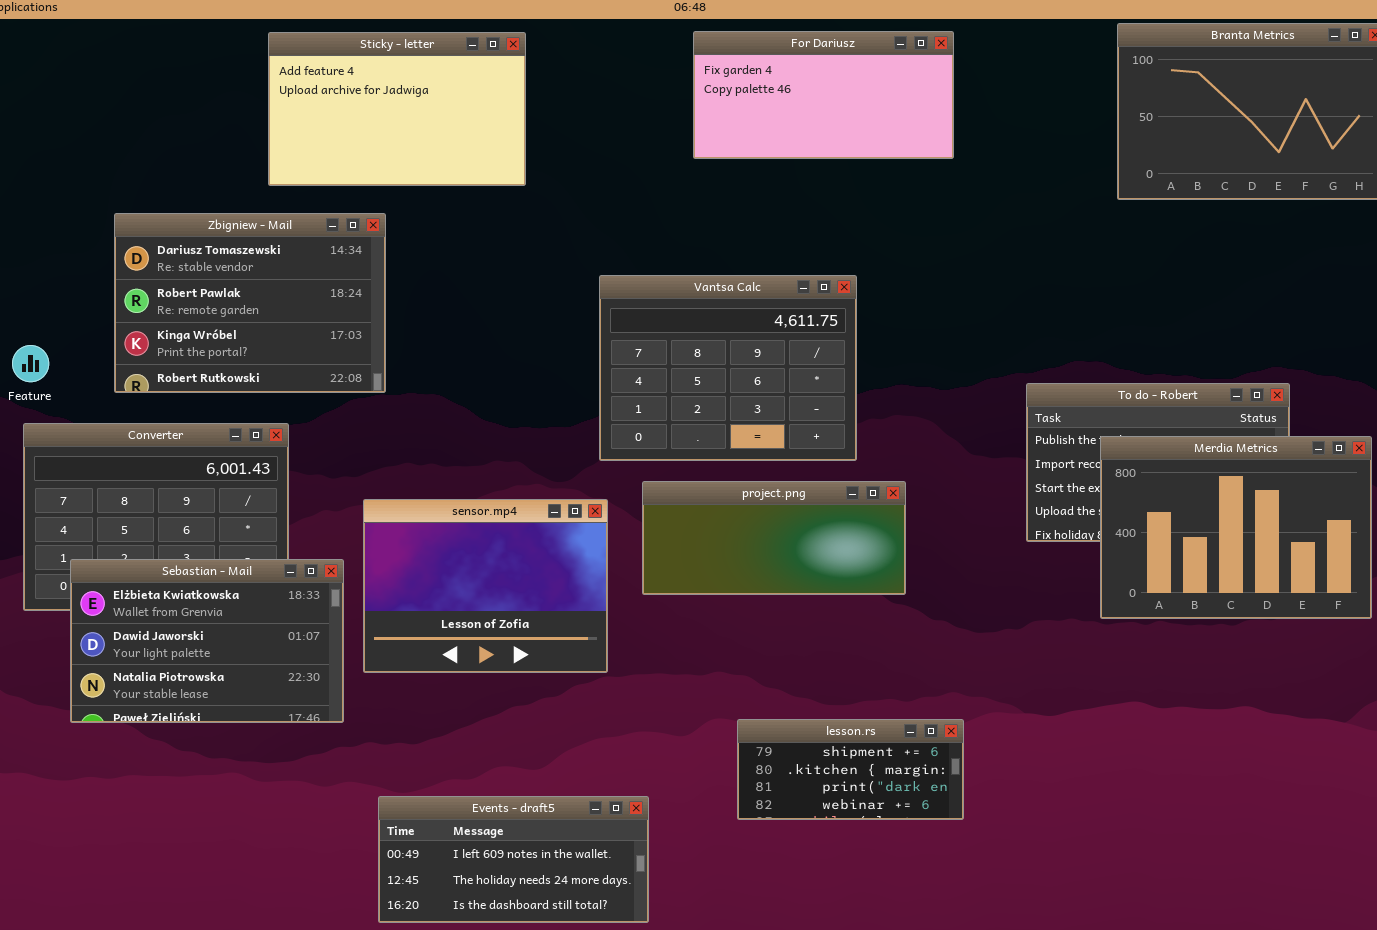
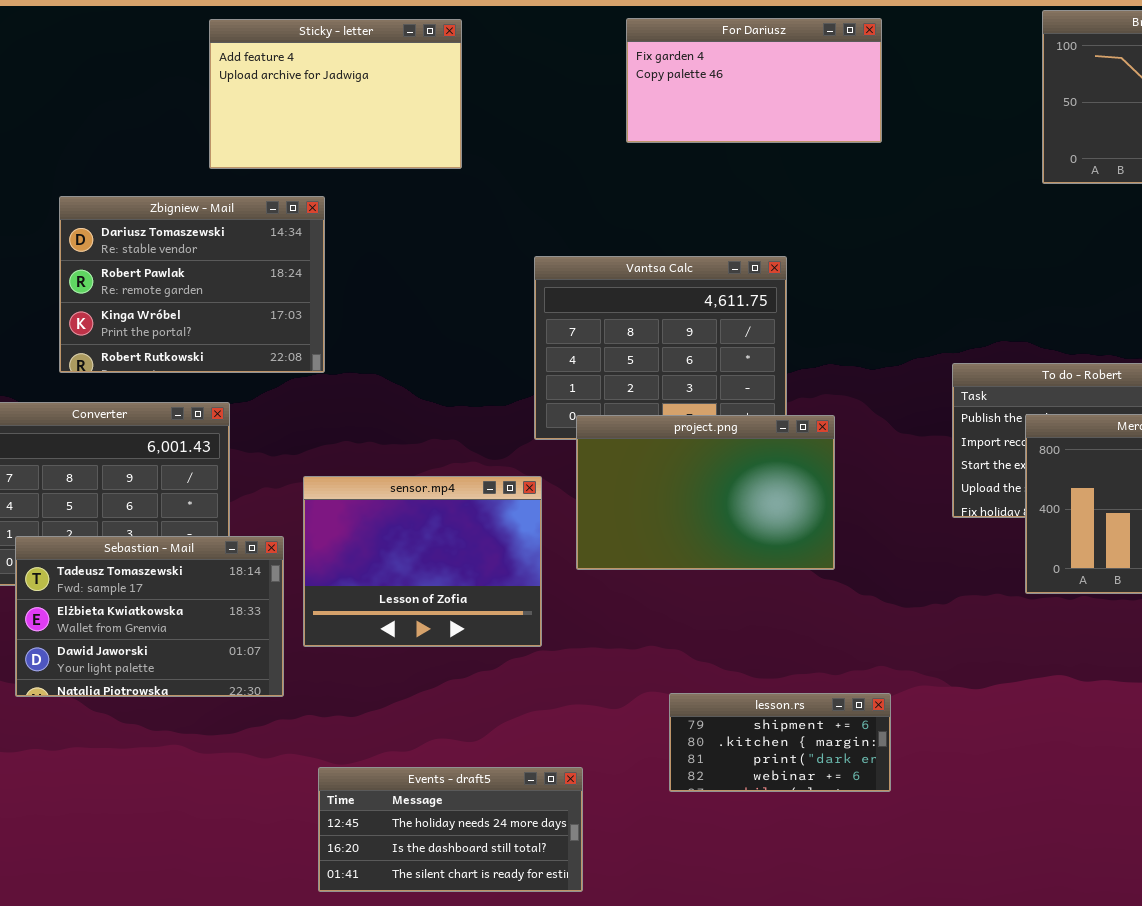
project.png: [642,481,906,595] -> [576,415,835,570], resized
Sebastian - Mail: [70,559,344,723] -> [15,536,284,697], scrolled up 1 row
Events - draft5: [378,796,649,923] -> [318,767,583,892], scrolled down 1 row

